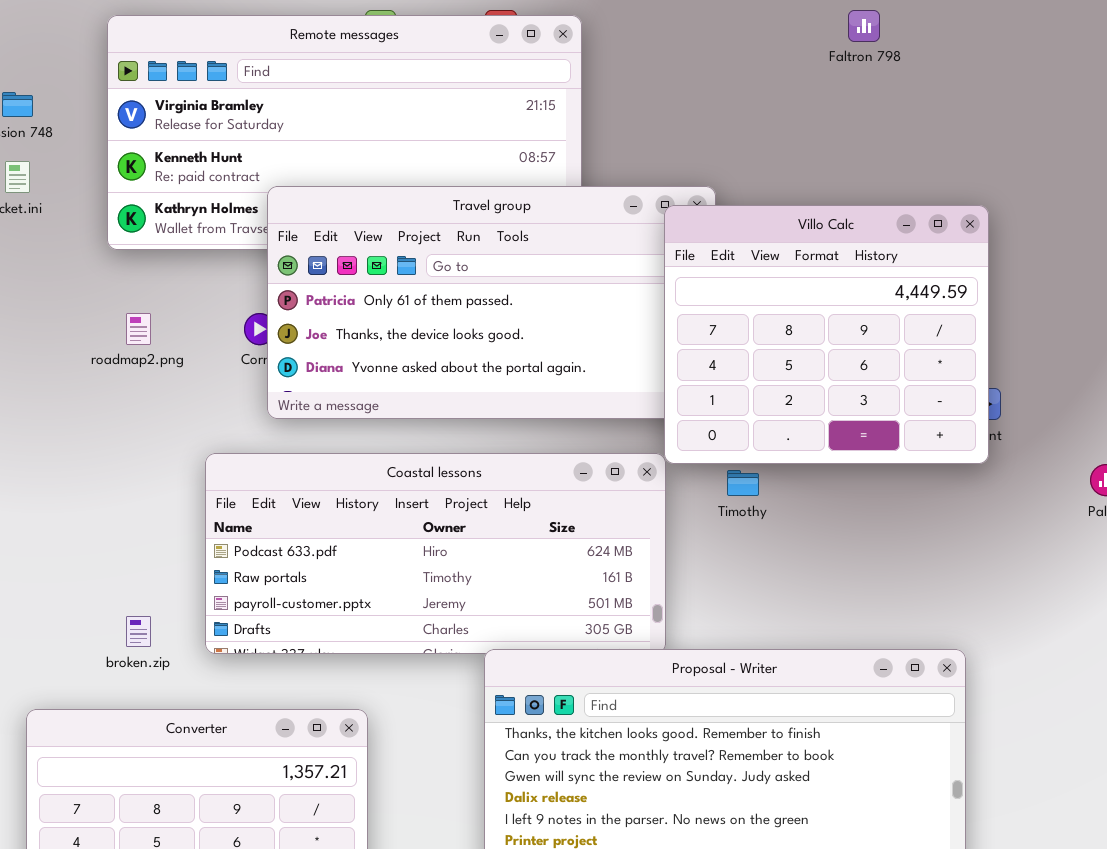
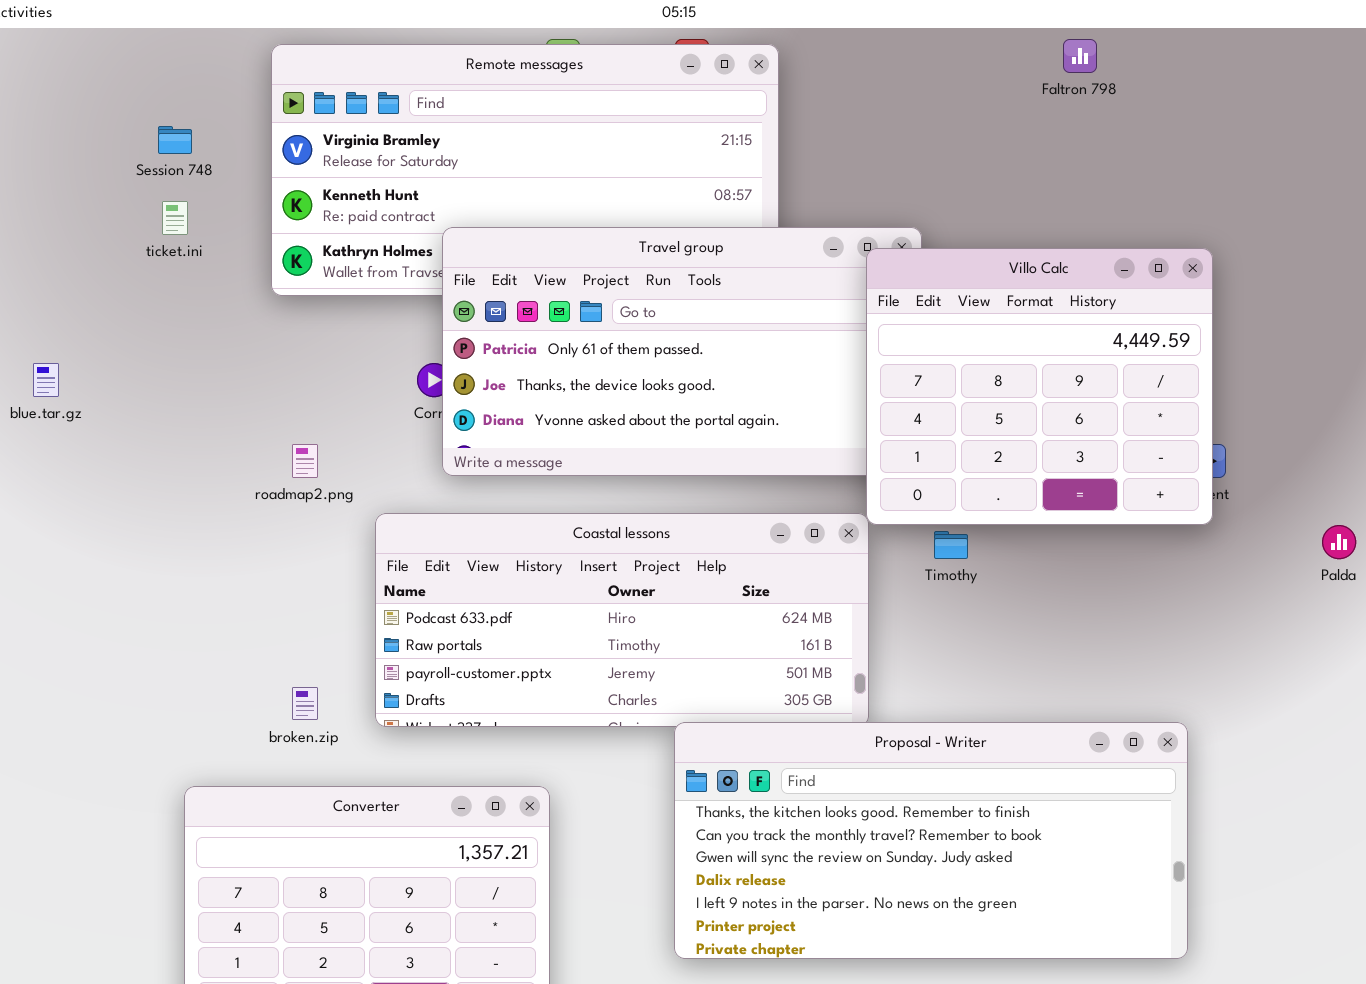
roadmap2.png: [126,313,151,345] -> [292,444,318,478], moved

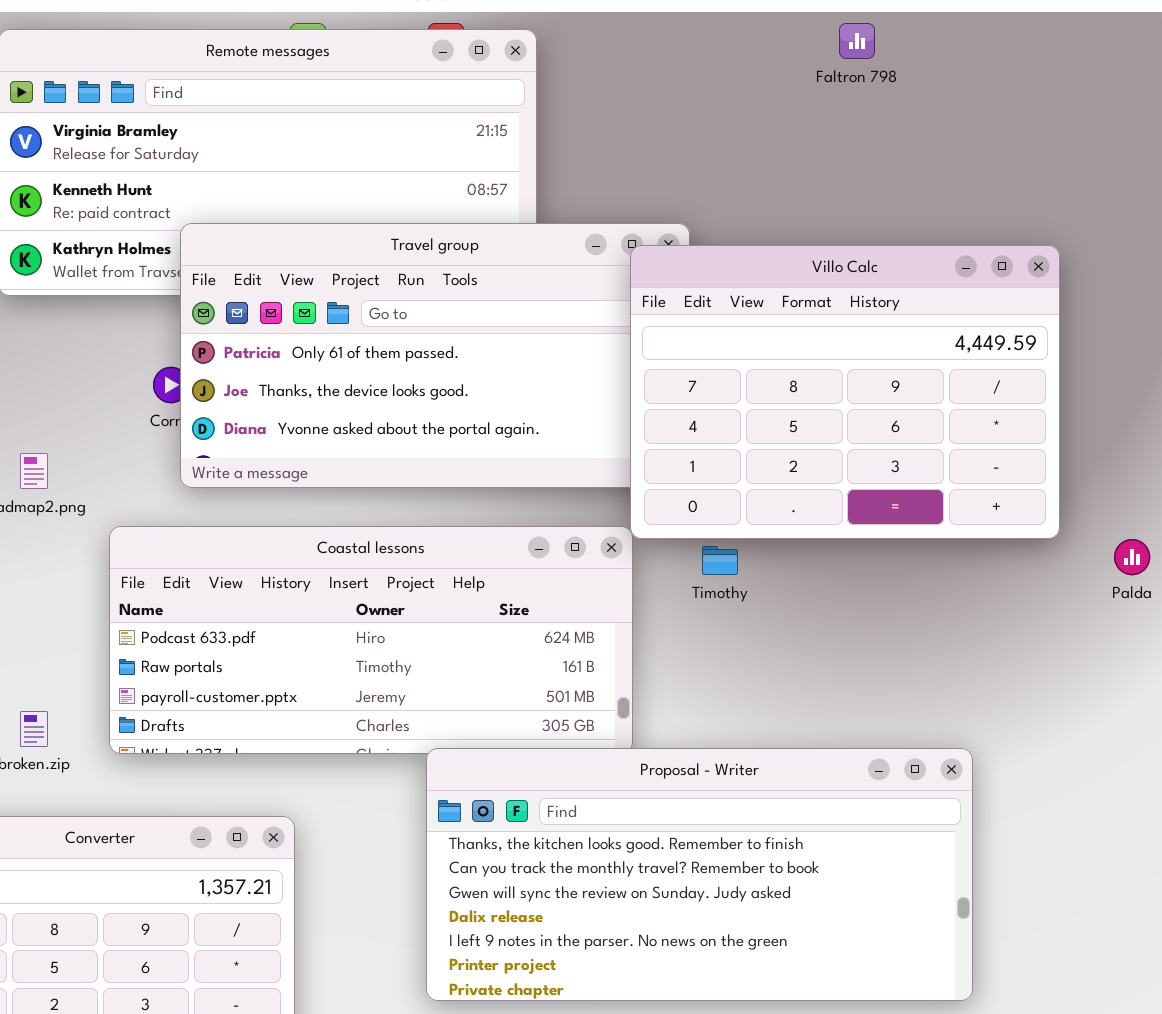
Villo Calc: [866,248,1213,525] -> [630,245,1060,539], resized

